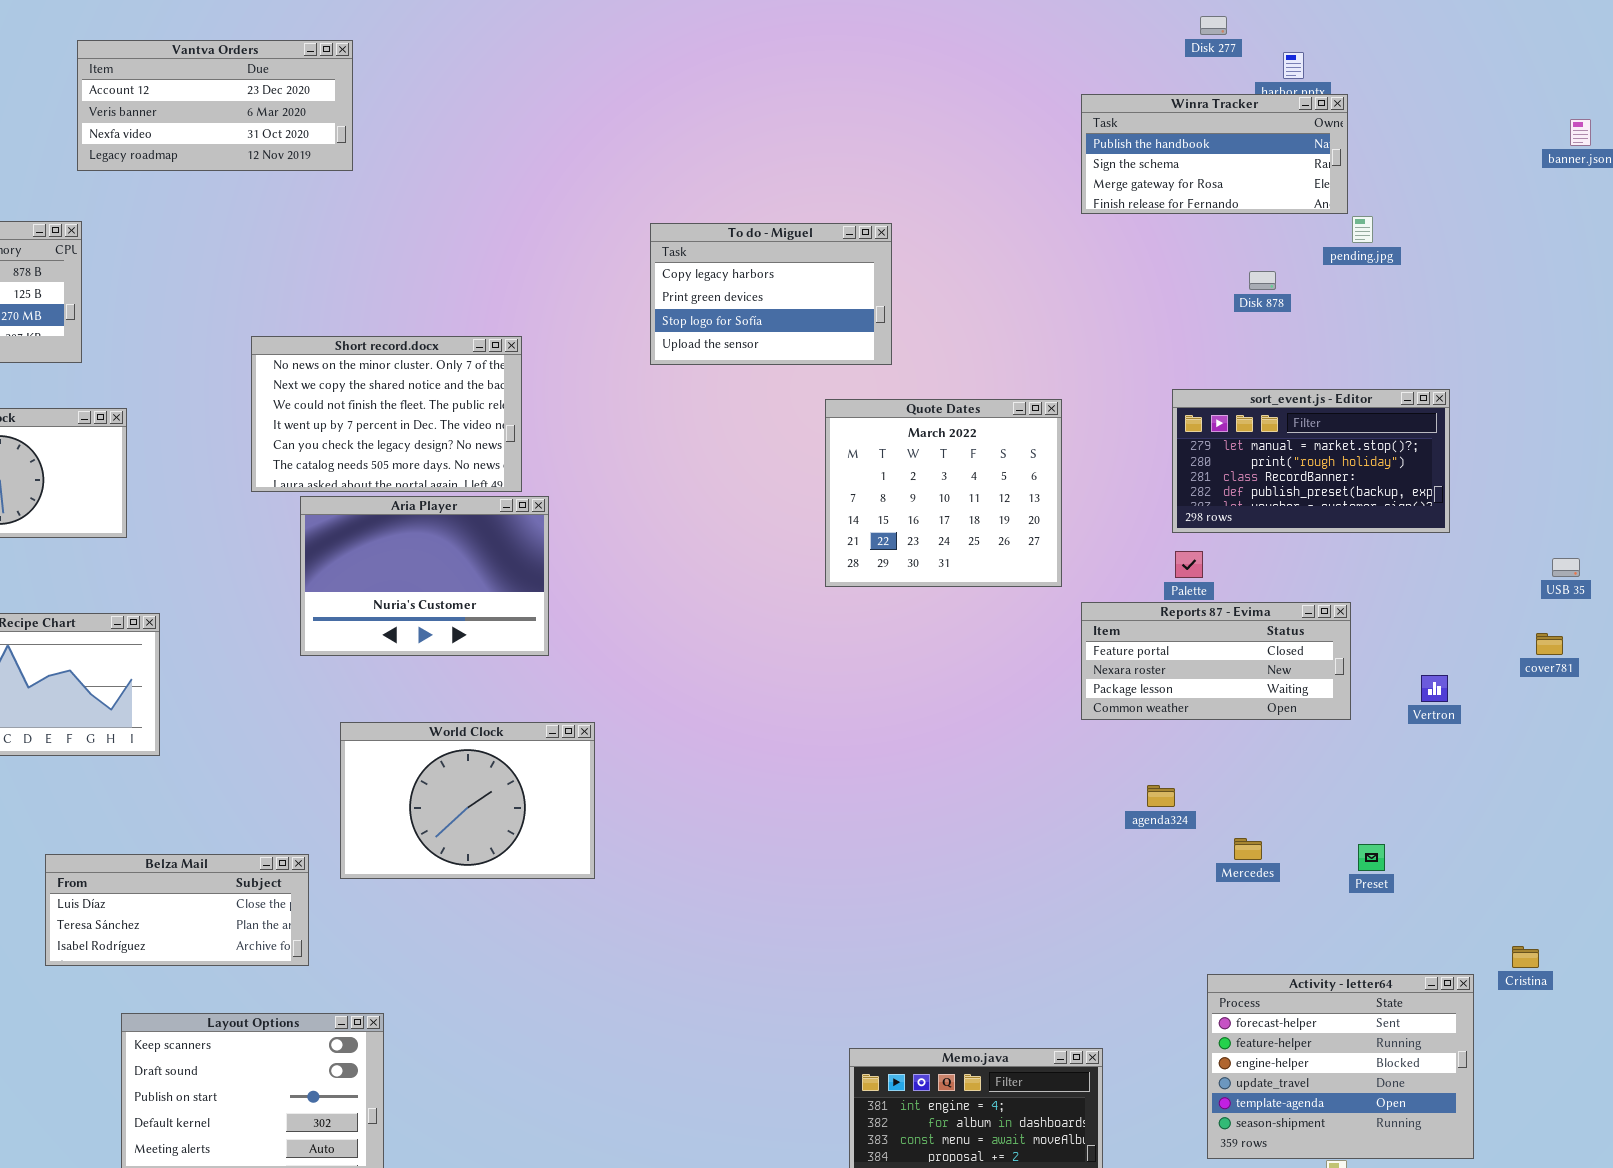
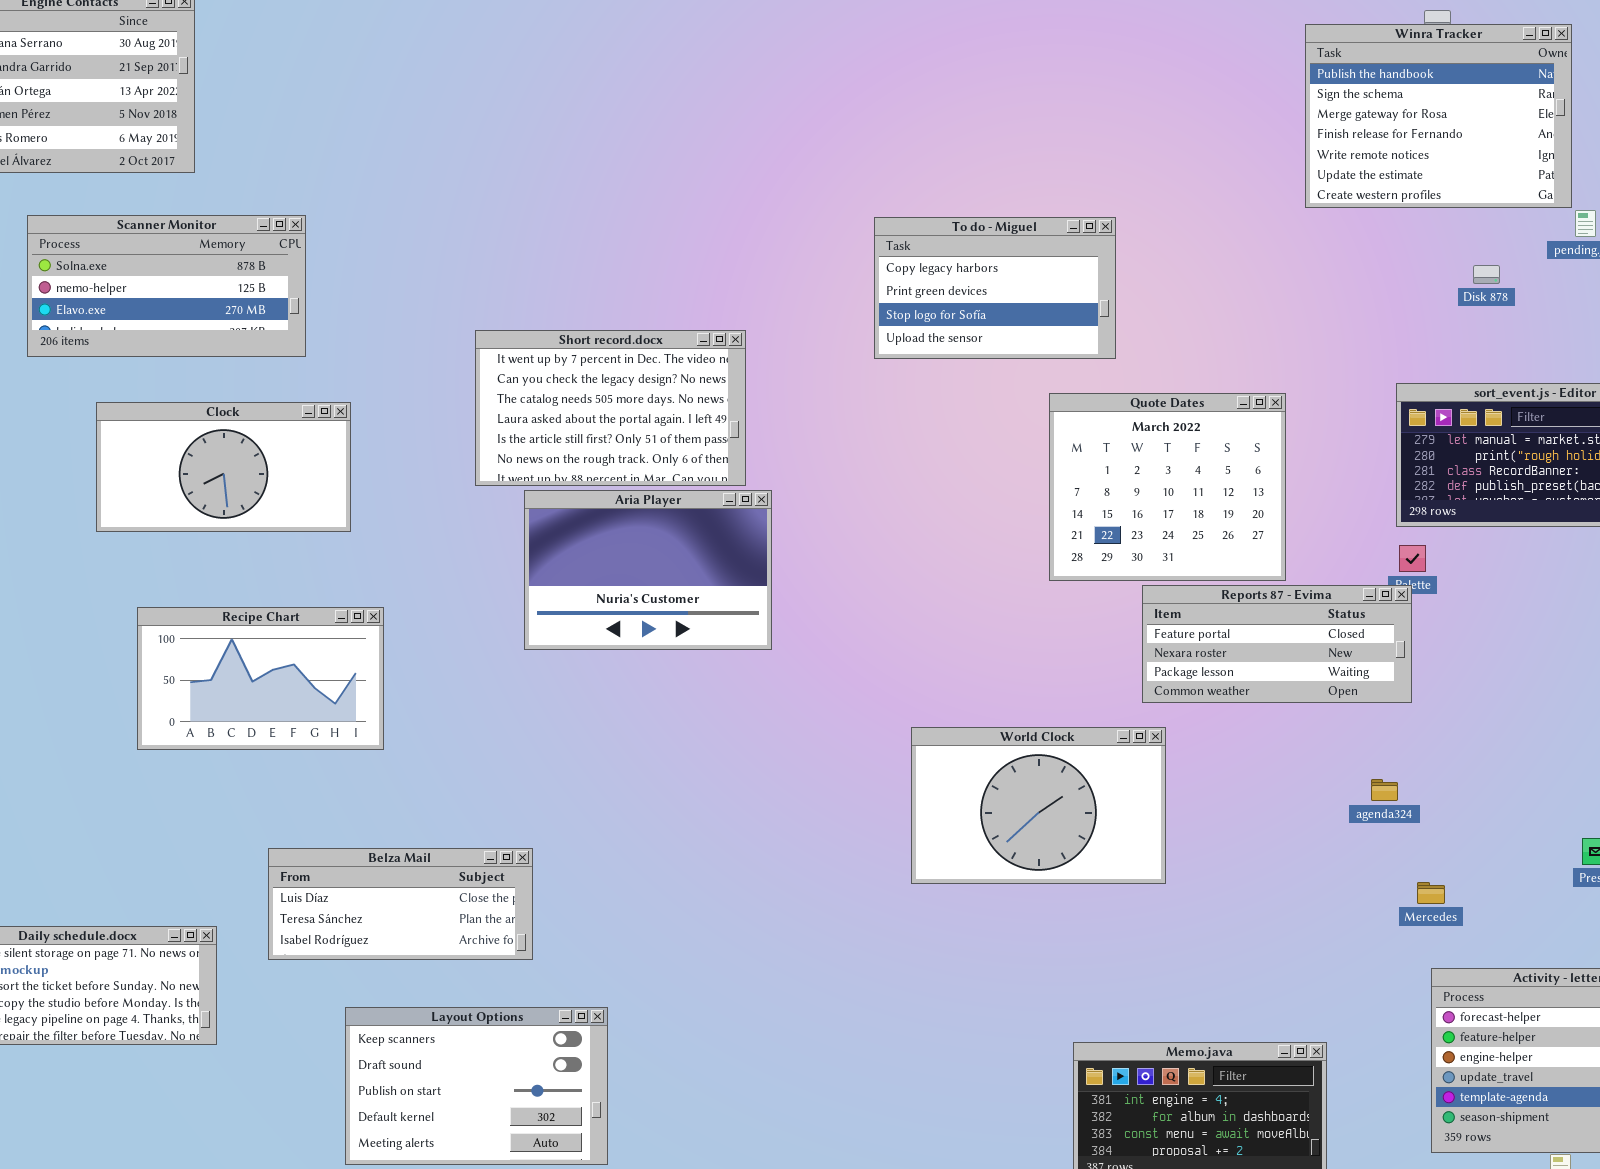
Vantva Orders: [77,40,353,171] -> none, closed
Winra Tracker: [1081,94,1348,214] -> [1305,24,1572,208], resized
Short record.docx: [251,336,522,492] -> [475,330,746,486], scrolled down 3 rows
Reports 87 - Evima: [1081,602,1351,720] -> [1142,585,1412,703], moved
World Clock: [340,722,595,879] -> [911,727,1166,884], moved
Mercedes: [1234,838,1262,860] -> [1417,882,1445,904], moved

